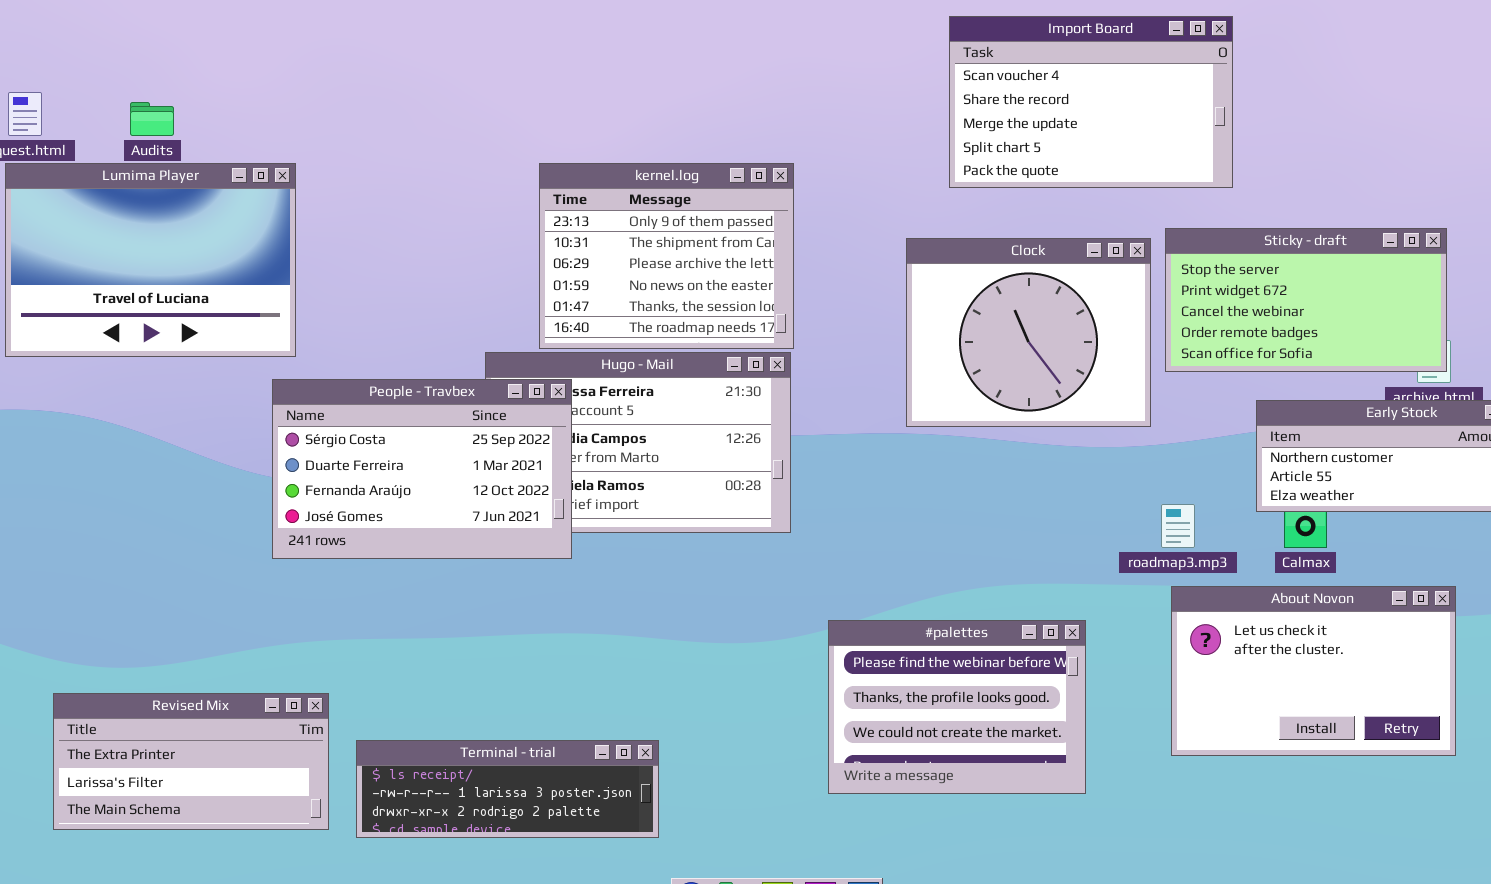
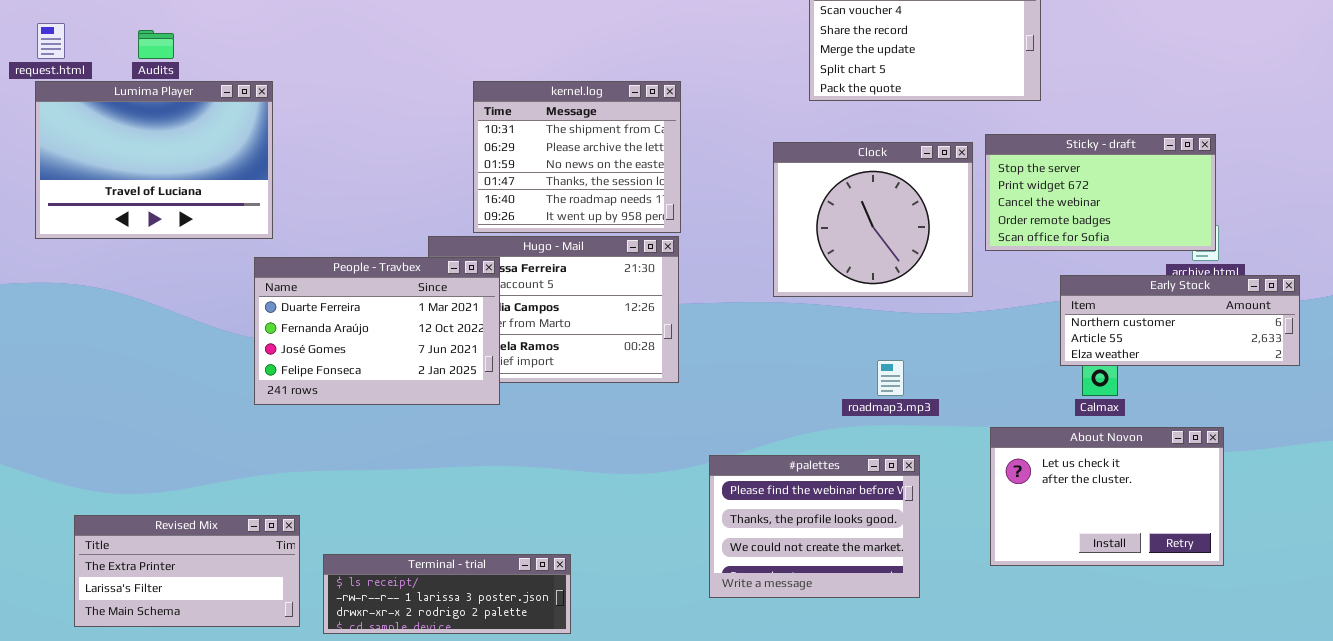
kernel.log: [539,163,794,349] -> [473,81,681,233], scrolled down 1 row
People - Travbex: [272,379,572,559] -> [254,257,500,405], scrolled down 1 row
roadmap3.mp3: [1161,504,1195,548] -> [877,360,904,396], moved

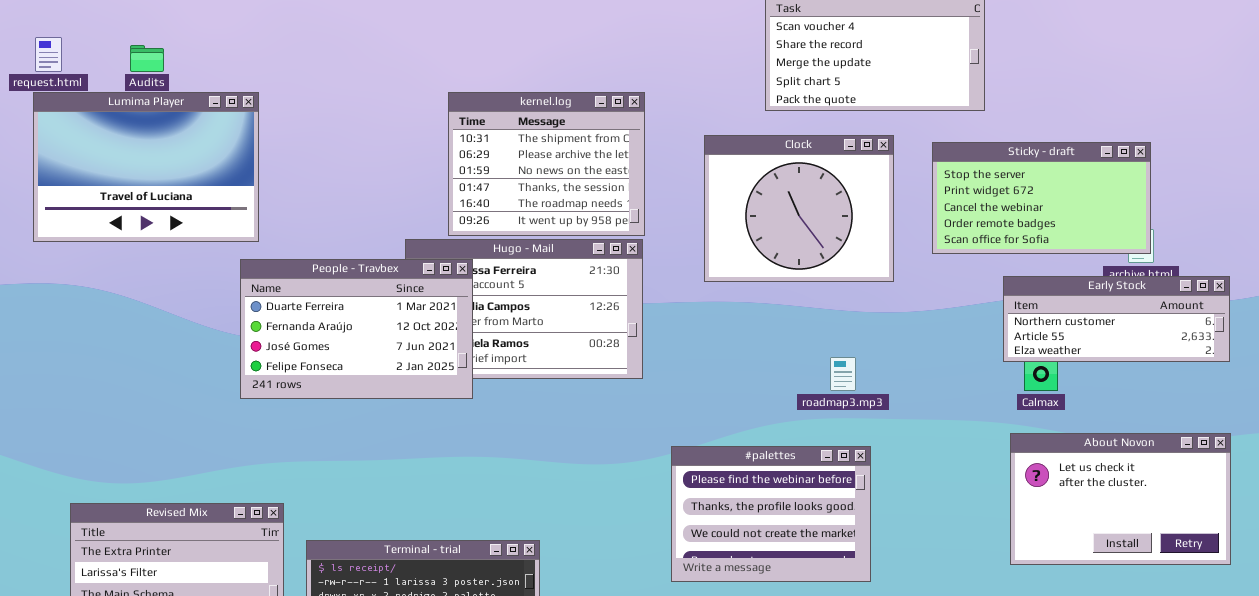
Clock: [773,142,973,297] -> [704,135,894,282], moved
About Novon: [990,427,1224,566] -> [1010,433,1231,565], moved

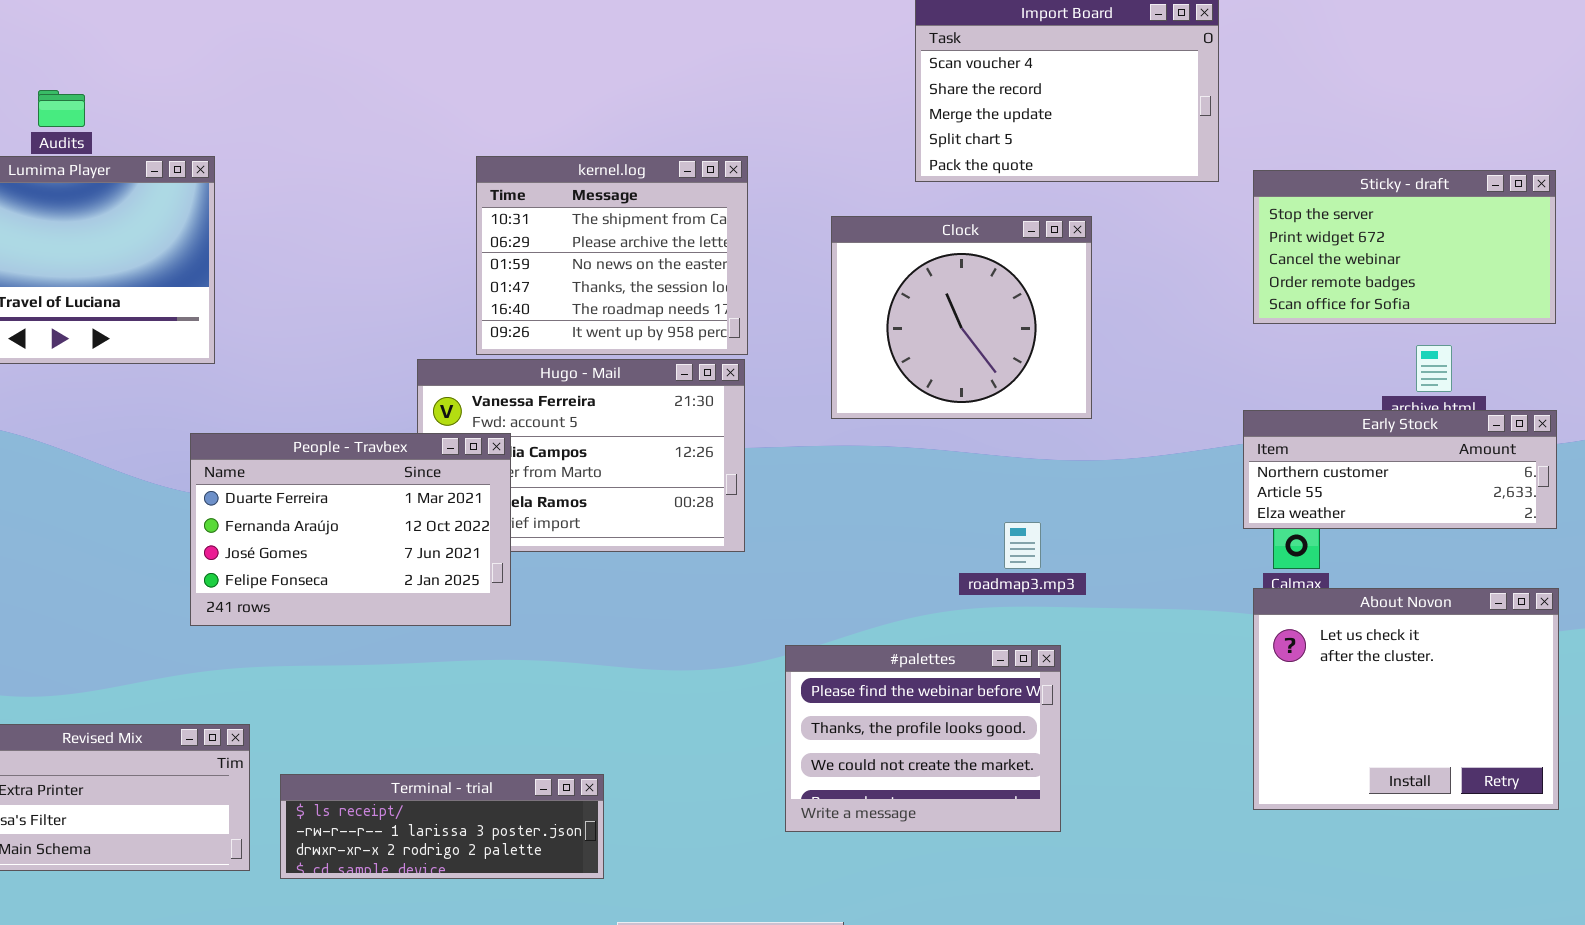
Sticky - draft: [932,142,1151,254] -> [1253,170,1556,324], moved
People - Travbex: [240,259,473,399] -> [190,433,511,626], moved
About Novon: [1010,433,1231,565] -> [1253,588,1559,810], resized

